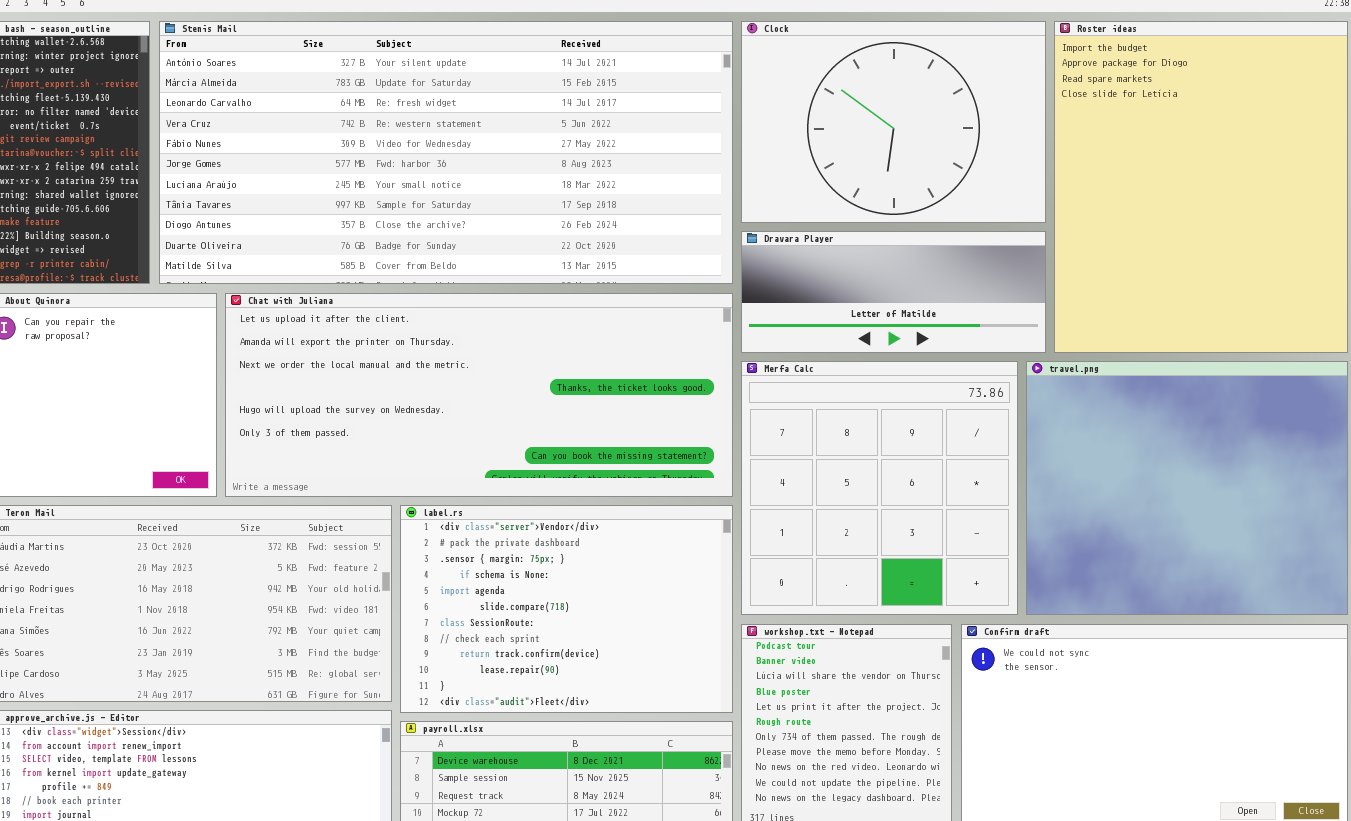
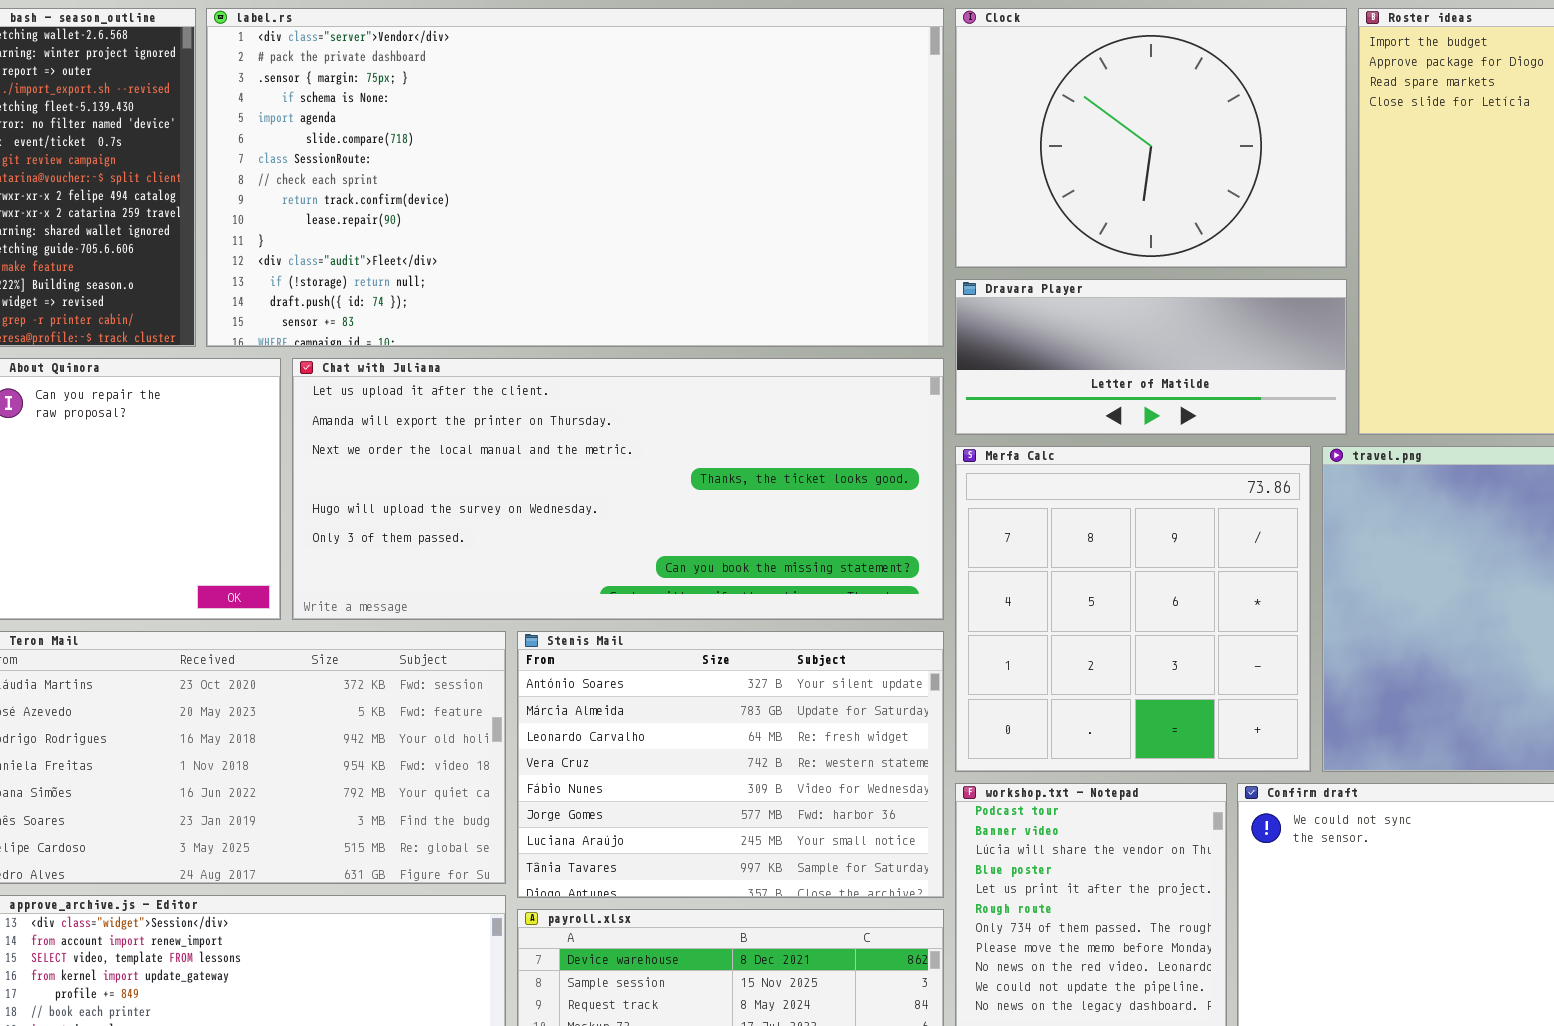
Stenis Mail: [159,21,733,284] -> [517,631,944,898], moved, resized
label.rs: [400,505,733,713] -> [206,8,944,347], moved, resized

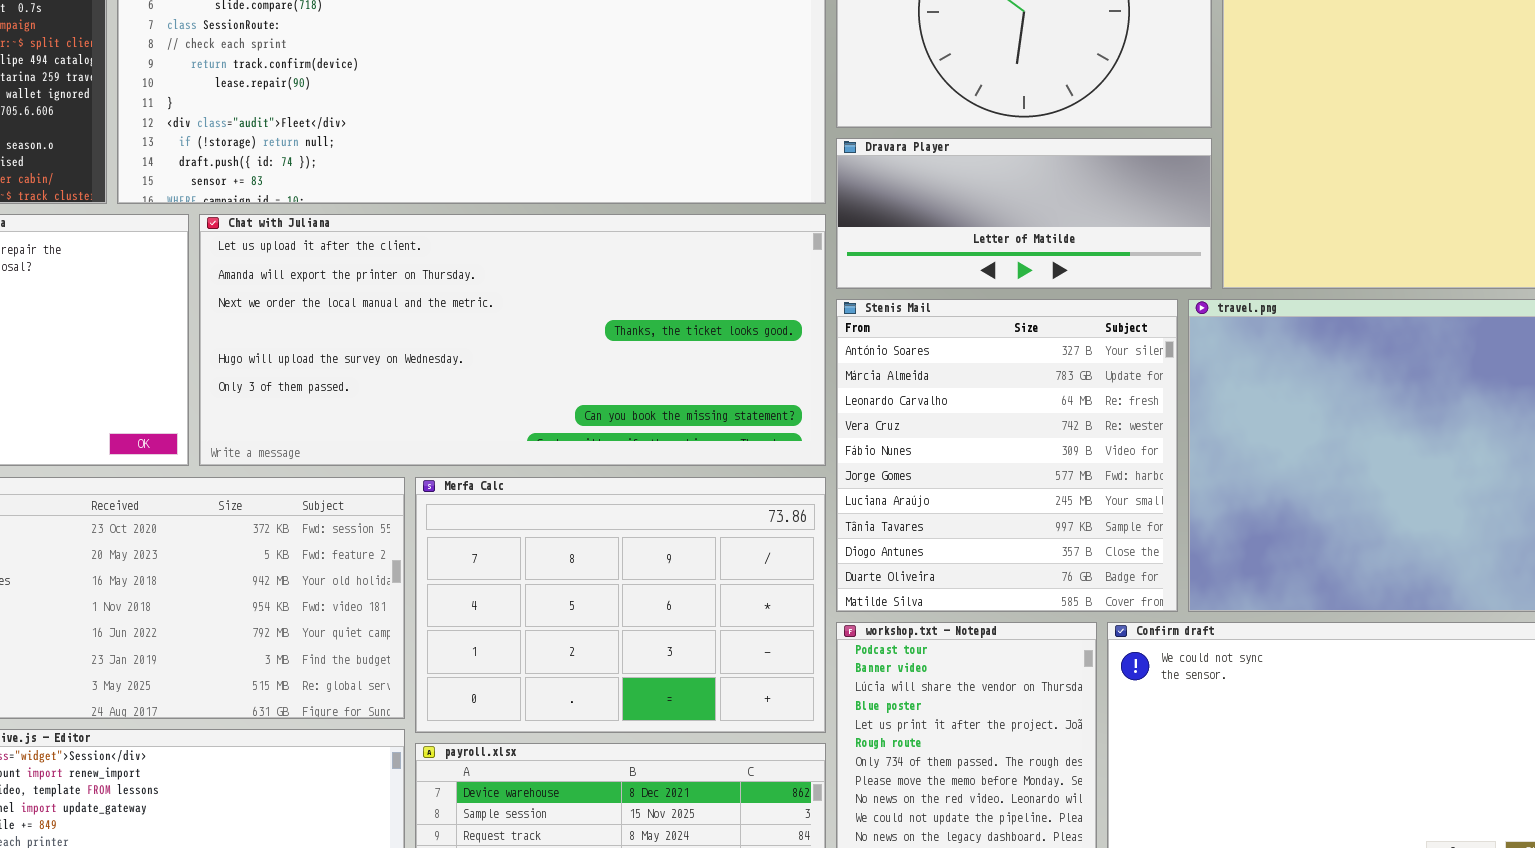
Merfa Calc: [955,446,1311,772] -> [415,477,826,733], moved, resized
Stenis Mail: [517,631,944,898] -> [836,299,1178,612], moved, resized

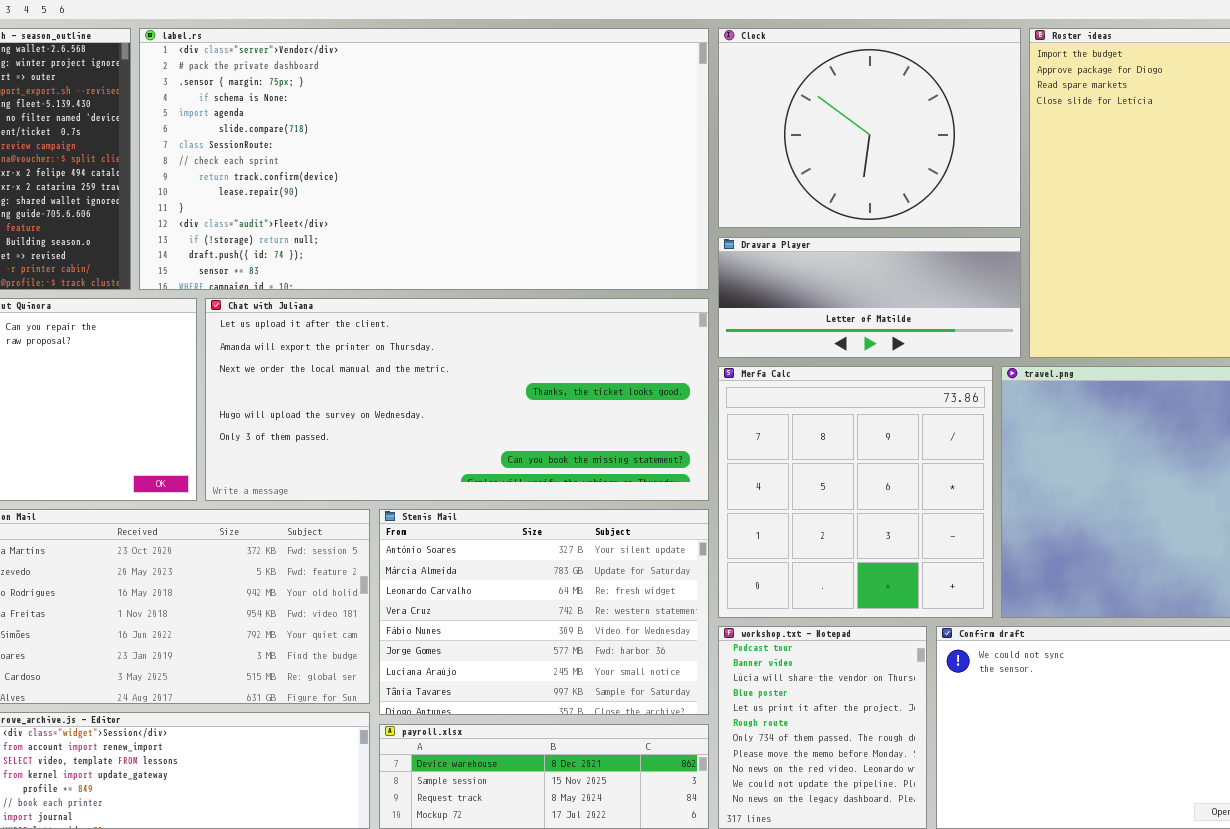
Stenis Mail: [836,299,1178,612] -> [379,509,709,715], moved, resized
Merfa Calc: [415,477,826,733] -> [718,366,993,618], moved, resized

